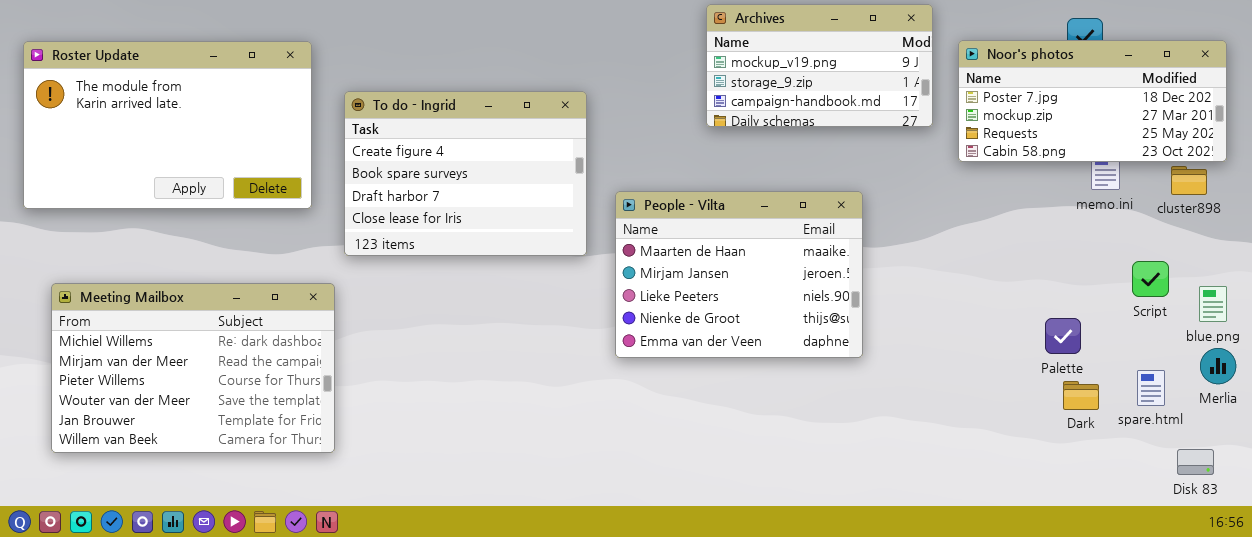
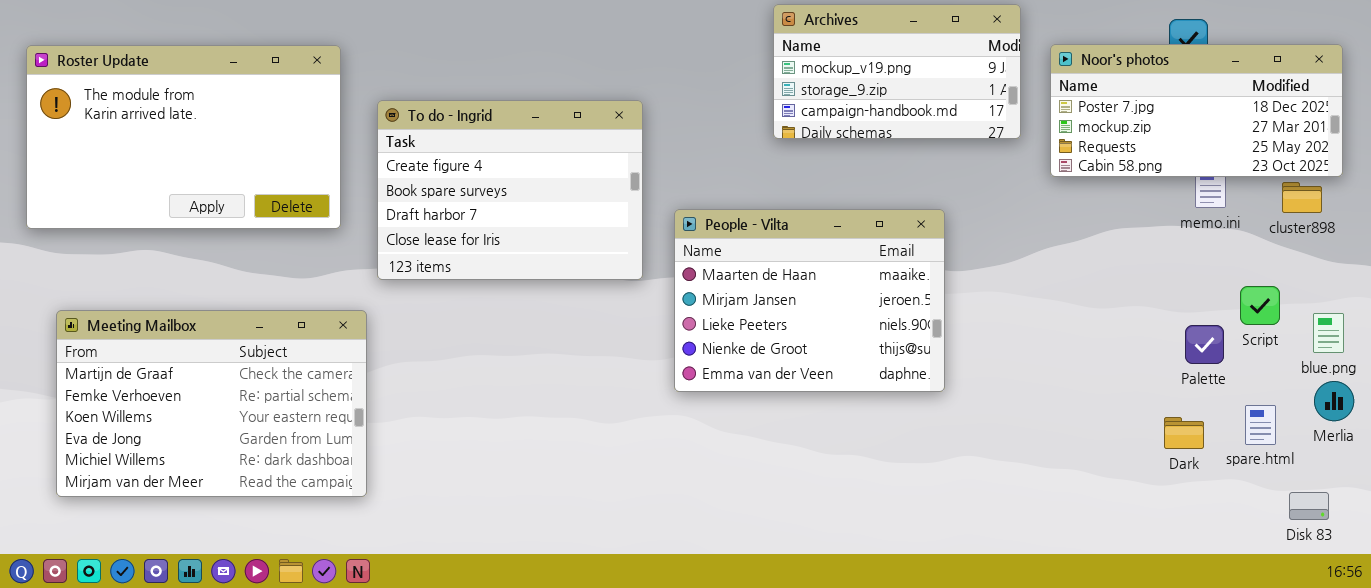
Meeting Mailbox: [51,283,335,453] -> [56,310,367,497], scrolled up 4 rows
Palette: [1045,318,1081,354] -> [1185,325,1224,364], moved

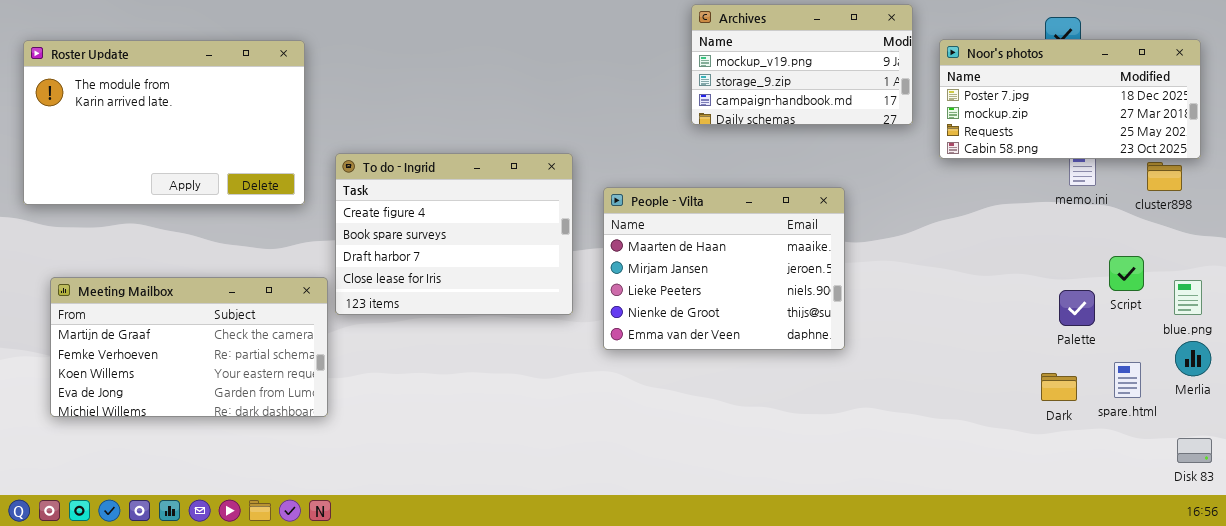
To do - Ingrid: [377,100,643,280] -> [335,153,573,315], moved
Meeting Mailbox: [56,310,367,497] -> [50,277,328,417], resized
Disk 83: [1289,492,1329,520] -> [1177,438,1212,463], moved

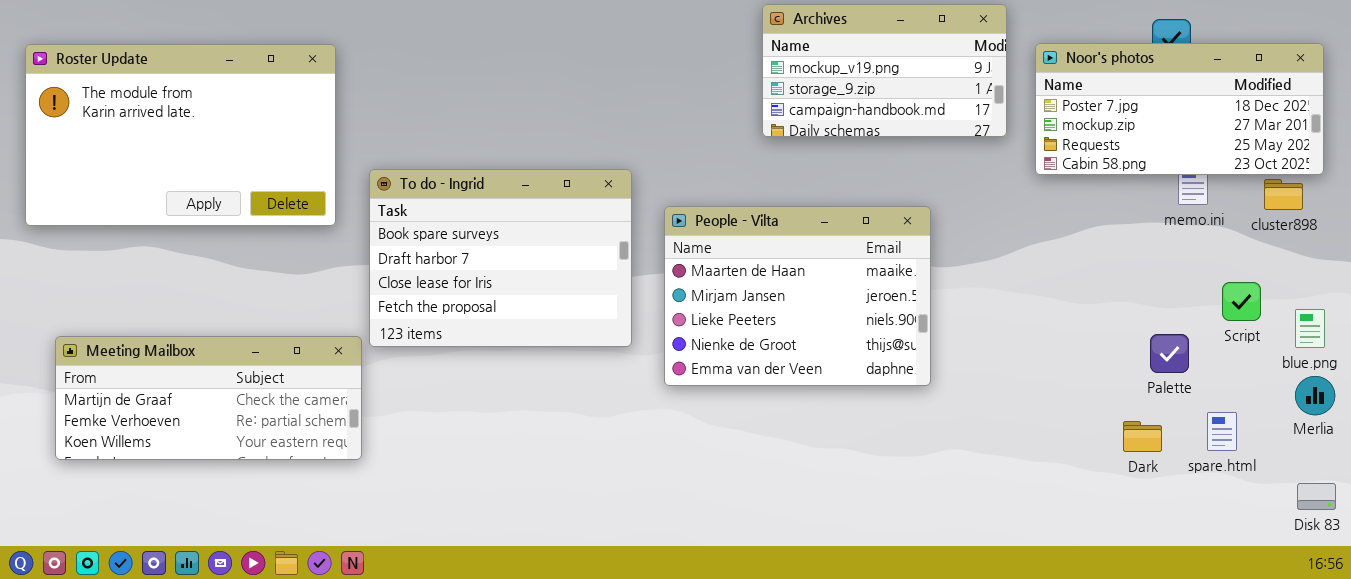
To do - Ingrid: [335,153,573,315] -> [369,169,632,347], scrolled down 1 row
Meeting Mailbox: [50,277,328,417] -> [55,336,362,460], resized
Palette: [1059,290,1095,326] -> [1150,334,1189,373], moved
spare.html: [1114,362,1141,398] -> [1207,412,1237,451], moved
Dark: [1041,373,1077,401] -> [1123,421,1162,452], moved

